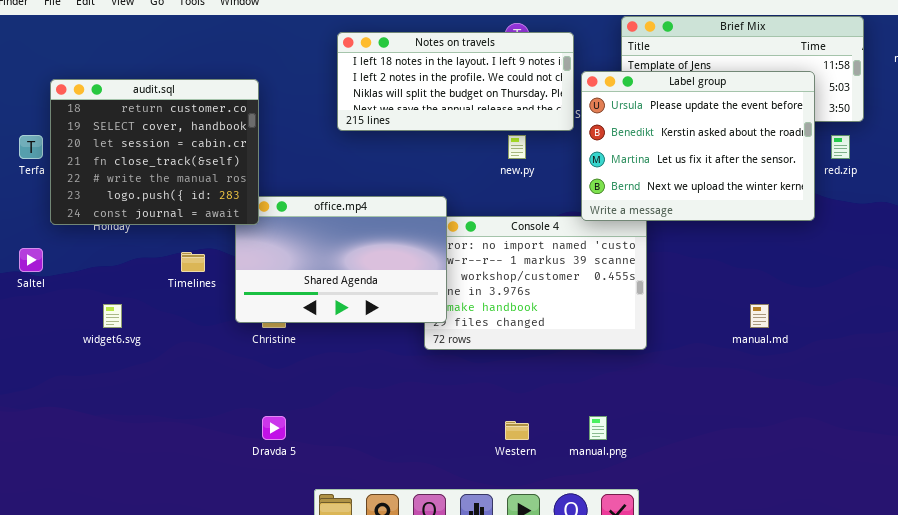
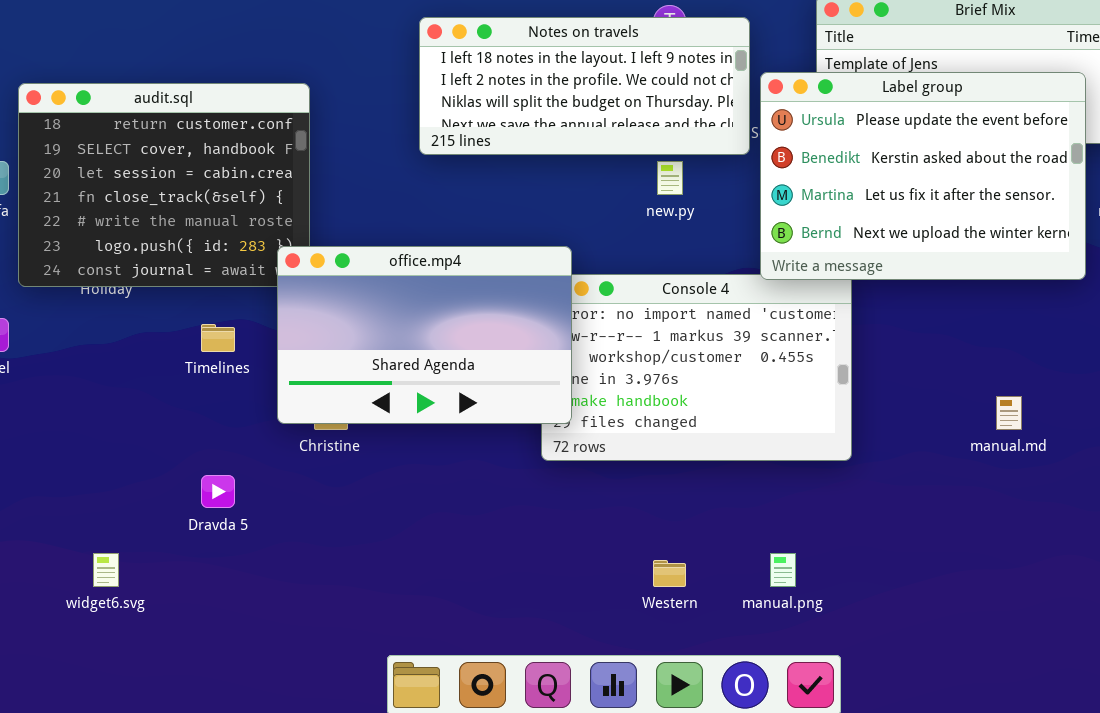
office.mp4: [235,196,447,323] -> [277,246,572,424], raised
widget6.svg: [103,304,122,328] -> [93,553,119,587], moved
Dravda 5: [262,416,286,440] -> [201,475,235,508], moved

